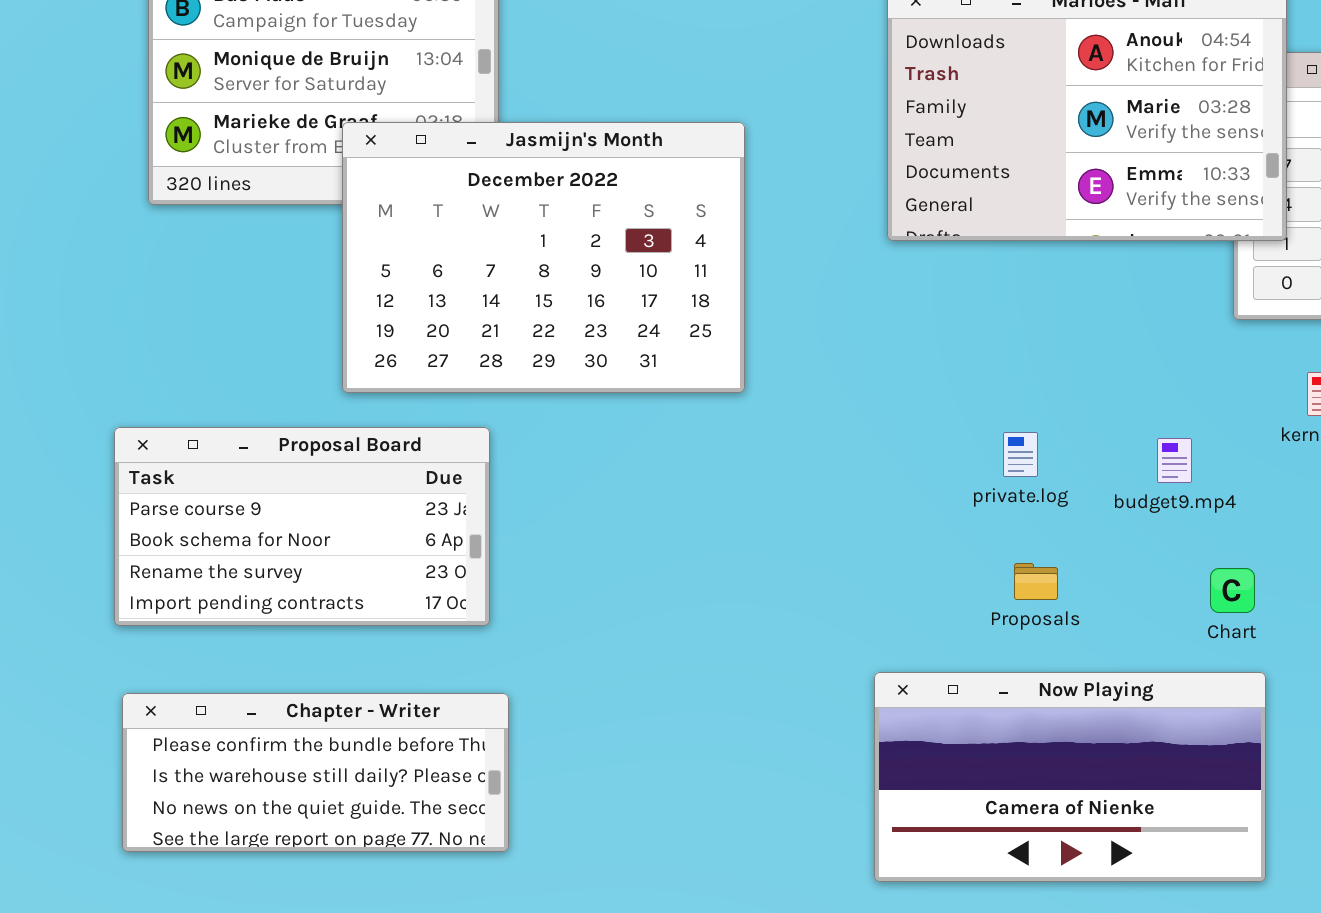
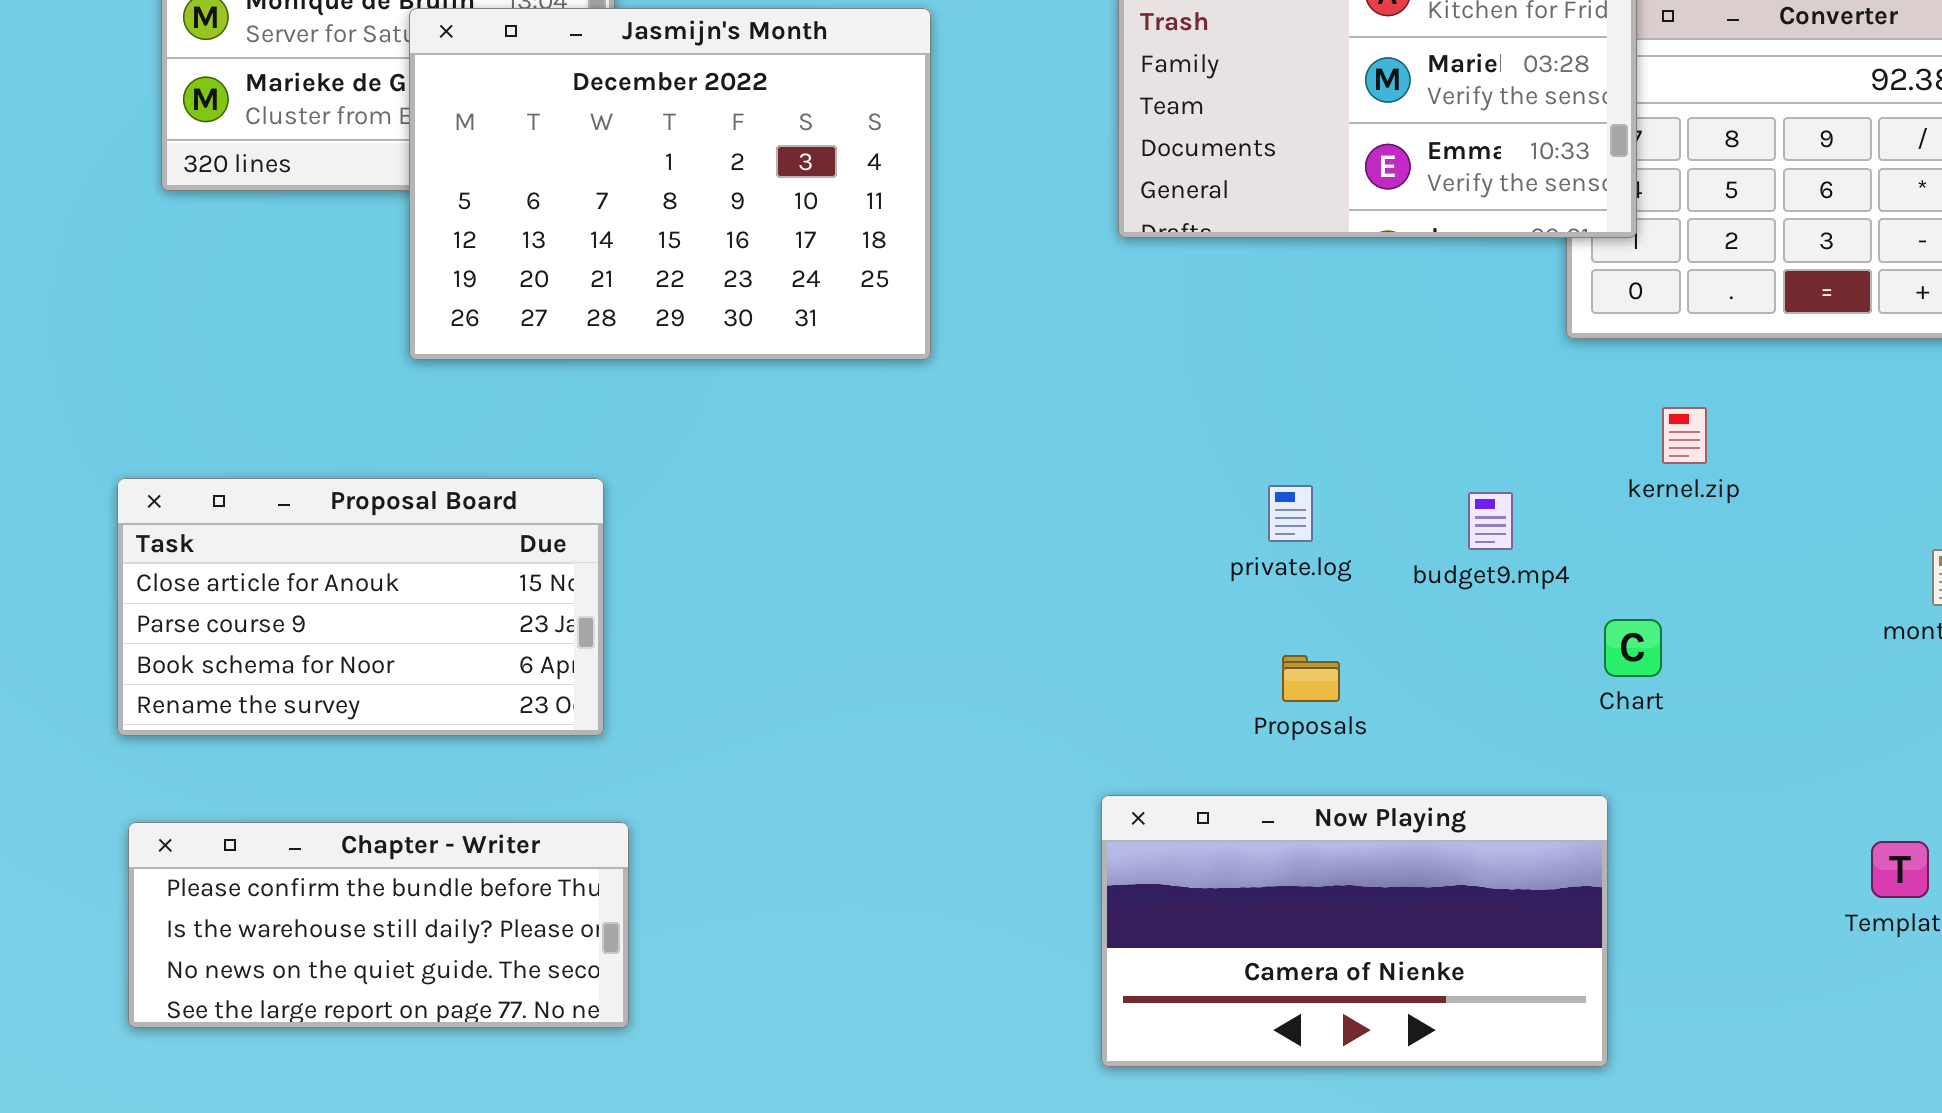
Jasmijn's Month: [342,122,745,393] -> [409,8,931,360], moved
Proposal Board: [114,427,490,626] -> [117,478,604,736], scrolled up 1 row
Chart: [1210,568,1255,613] -> [1604,619,1662,677], moved

